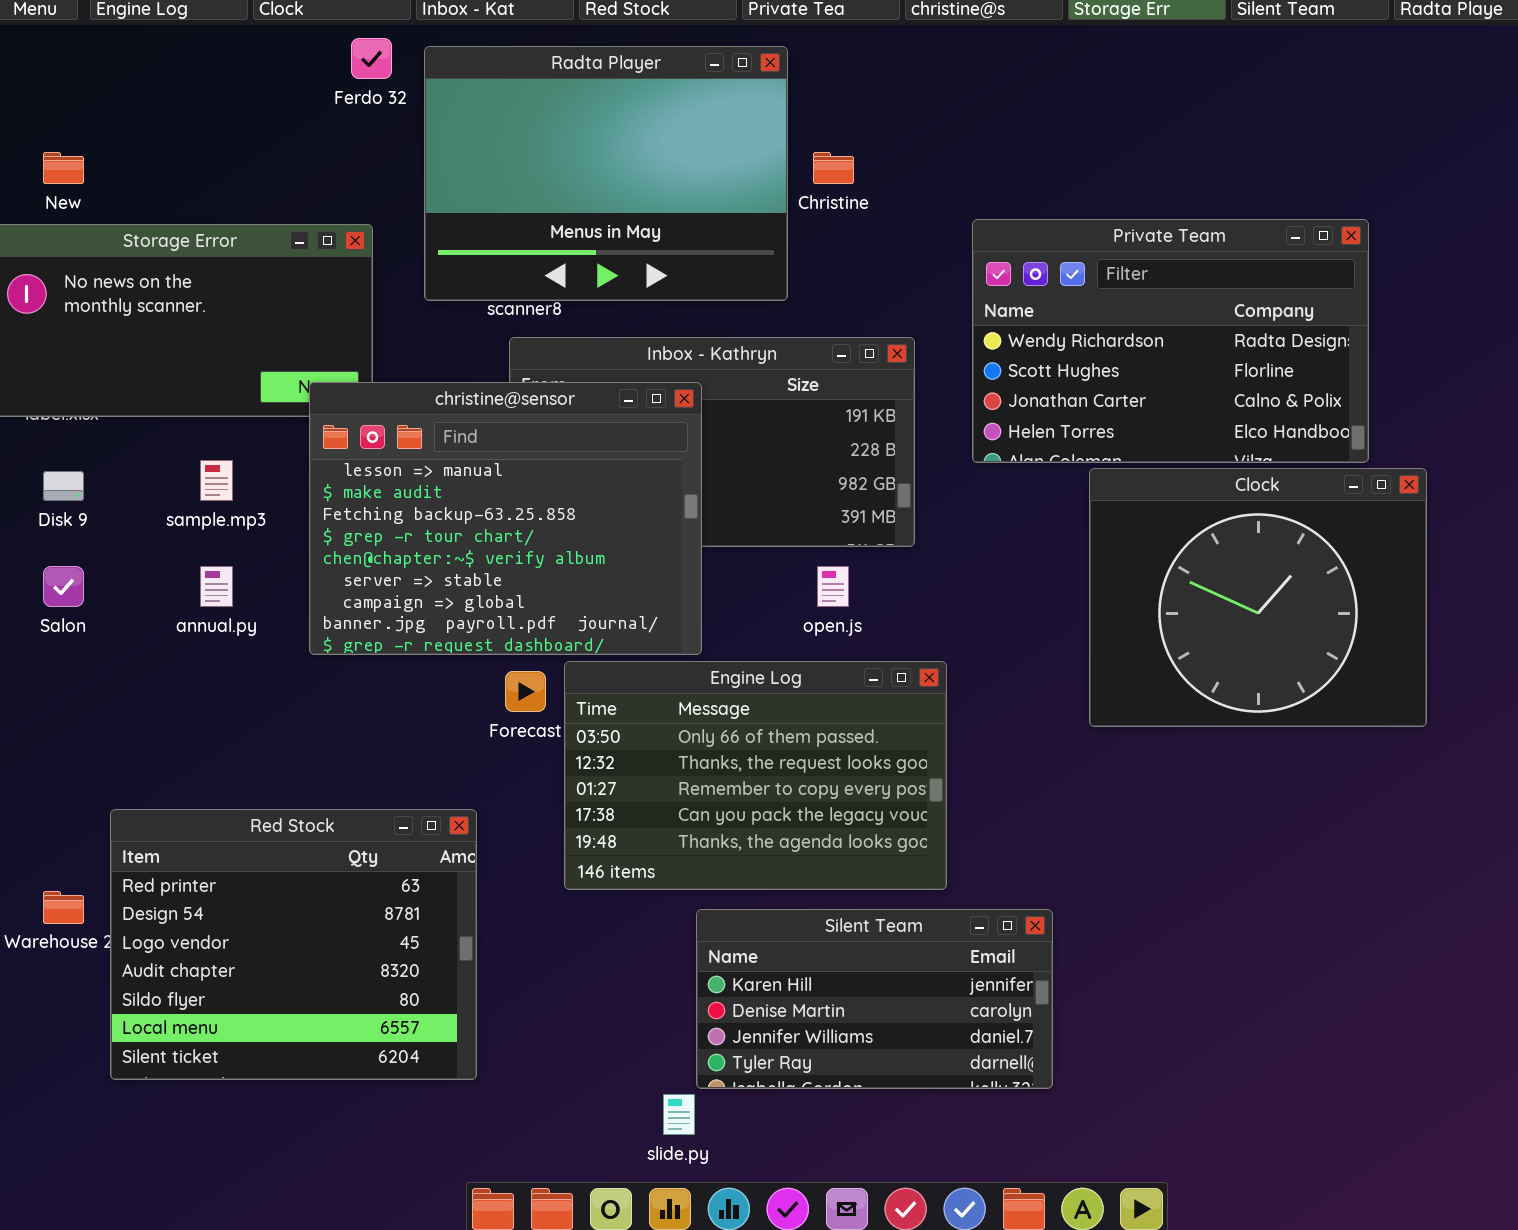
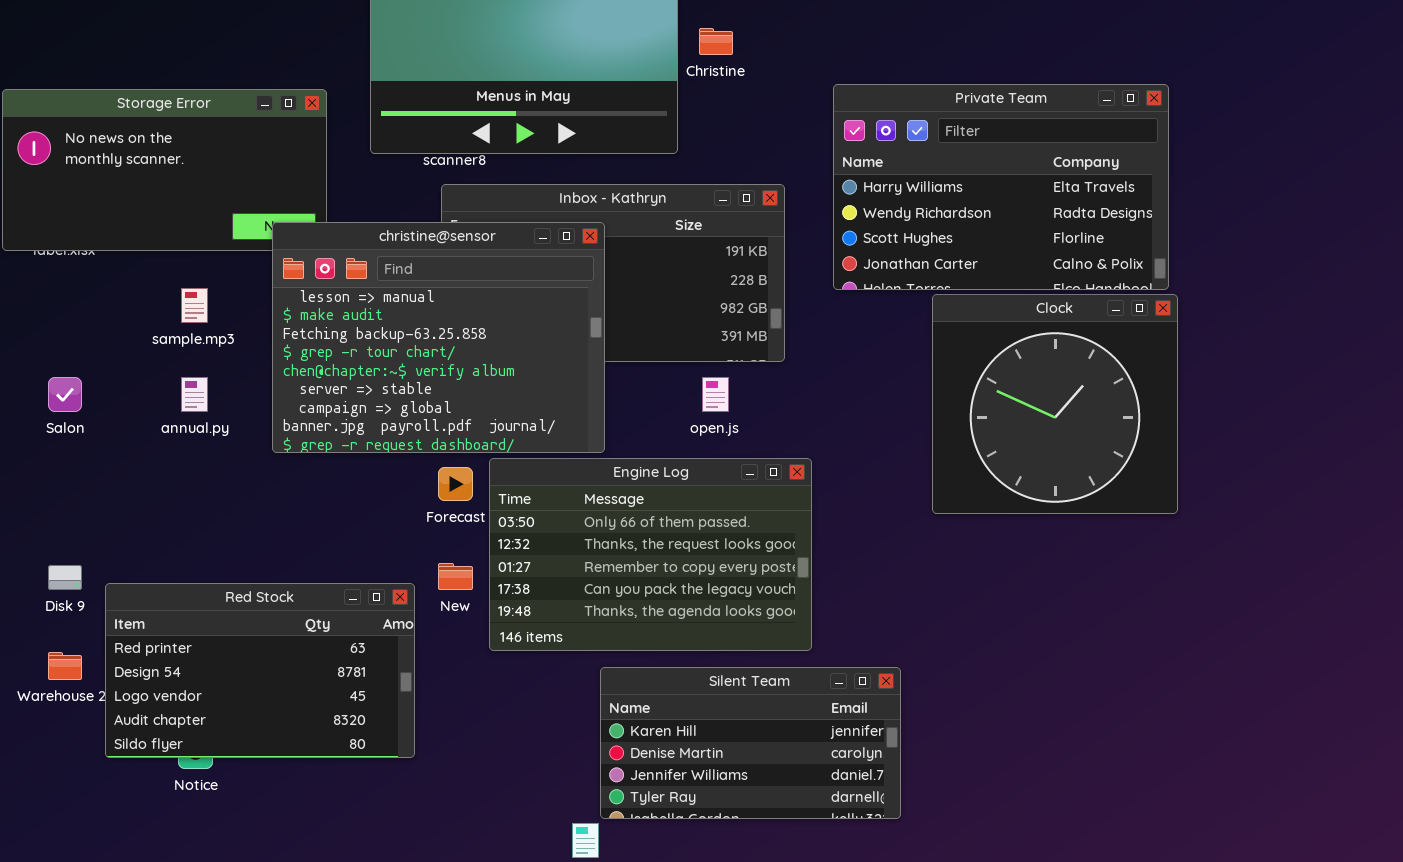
New: [43,152,84,184] -> [438,563,473,590], moved
Private Team: [972,219,1369,463] -> [833,84,1169,290], scrolled up 1 row
Clock: [1089,468,1427,727] -> [932,294,1178,514], resized
Disk 9: [43,471,84,501] -> [48,565,82,590], moved
Red Stock: [110,809,477,1080] -> [105,583,415,758], resized

